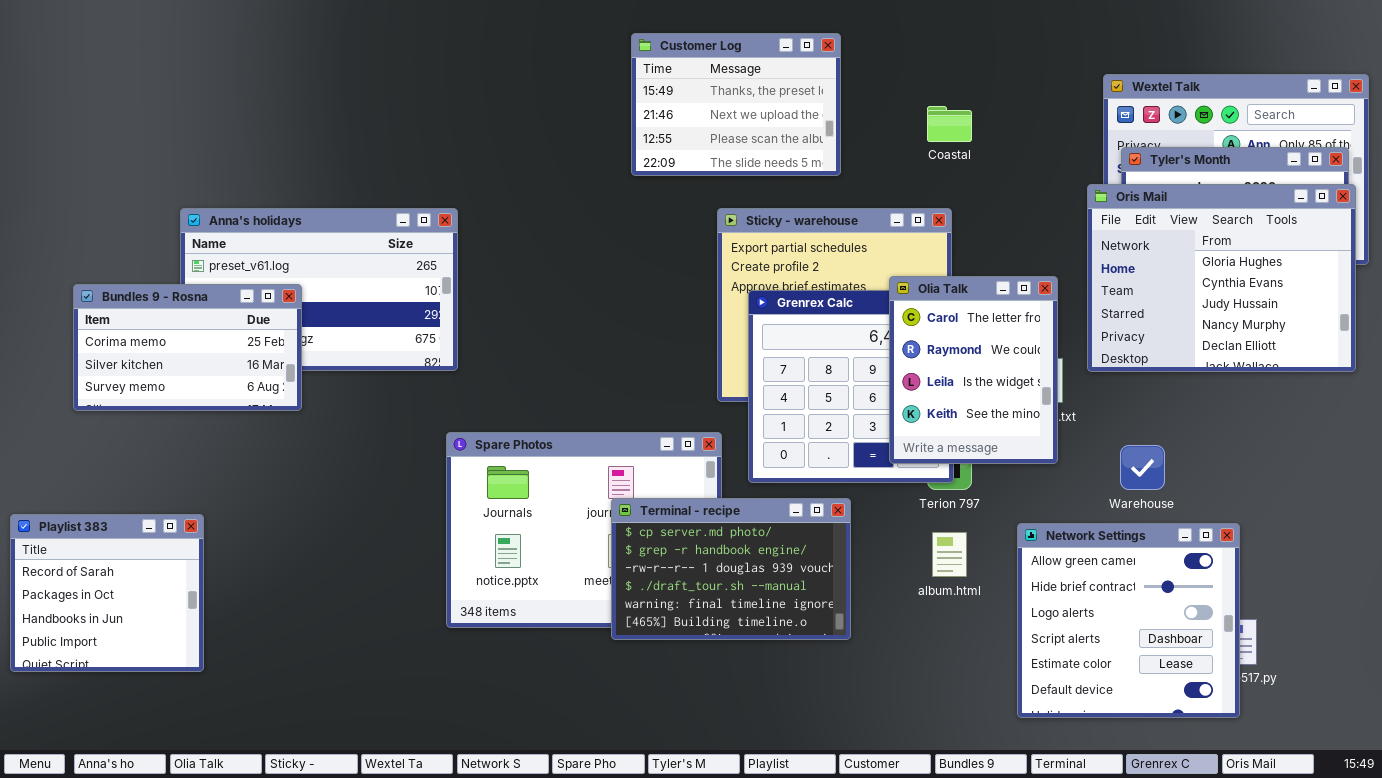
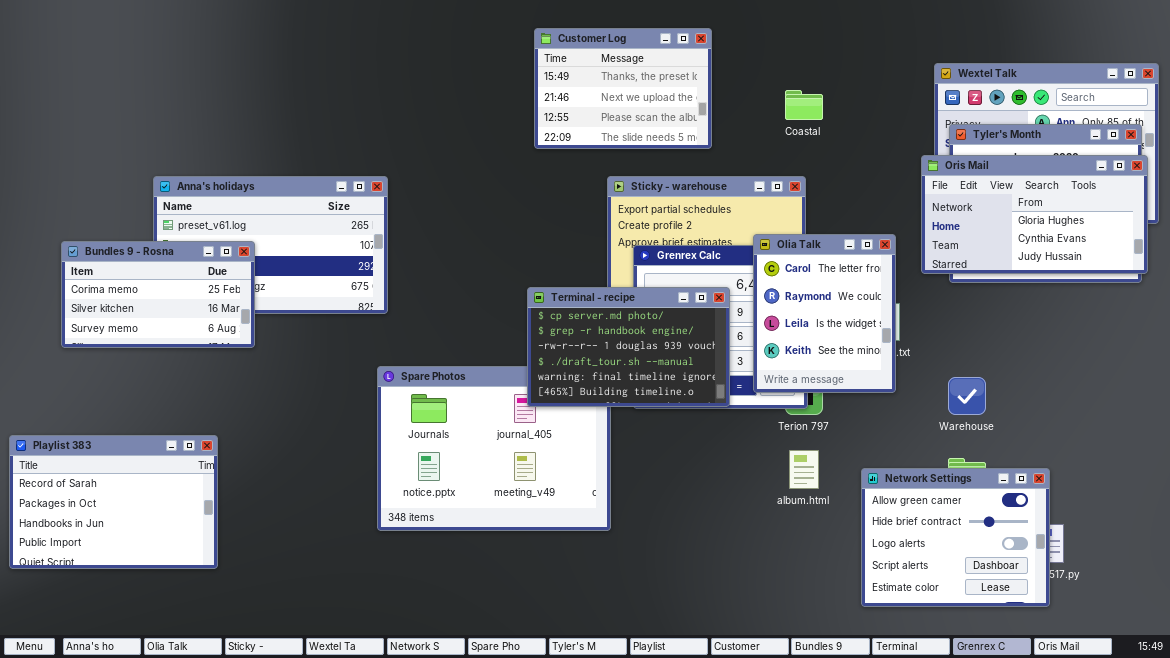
Oris Mail: [1087,184,1356,372] -> [921,155,1148,274], resized
Terminal - recipe: [611,498,851,640] -> [527,287,730,407], moved
Playlist 383: [10,514,204,672] -> [9,435,218,569], resized
Network Settings: [1017,523,1240,718] -> [861,468,1050,607], resized

